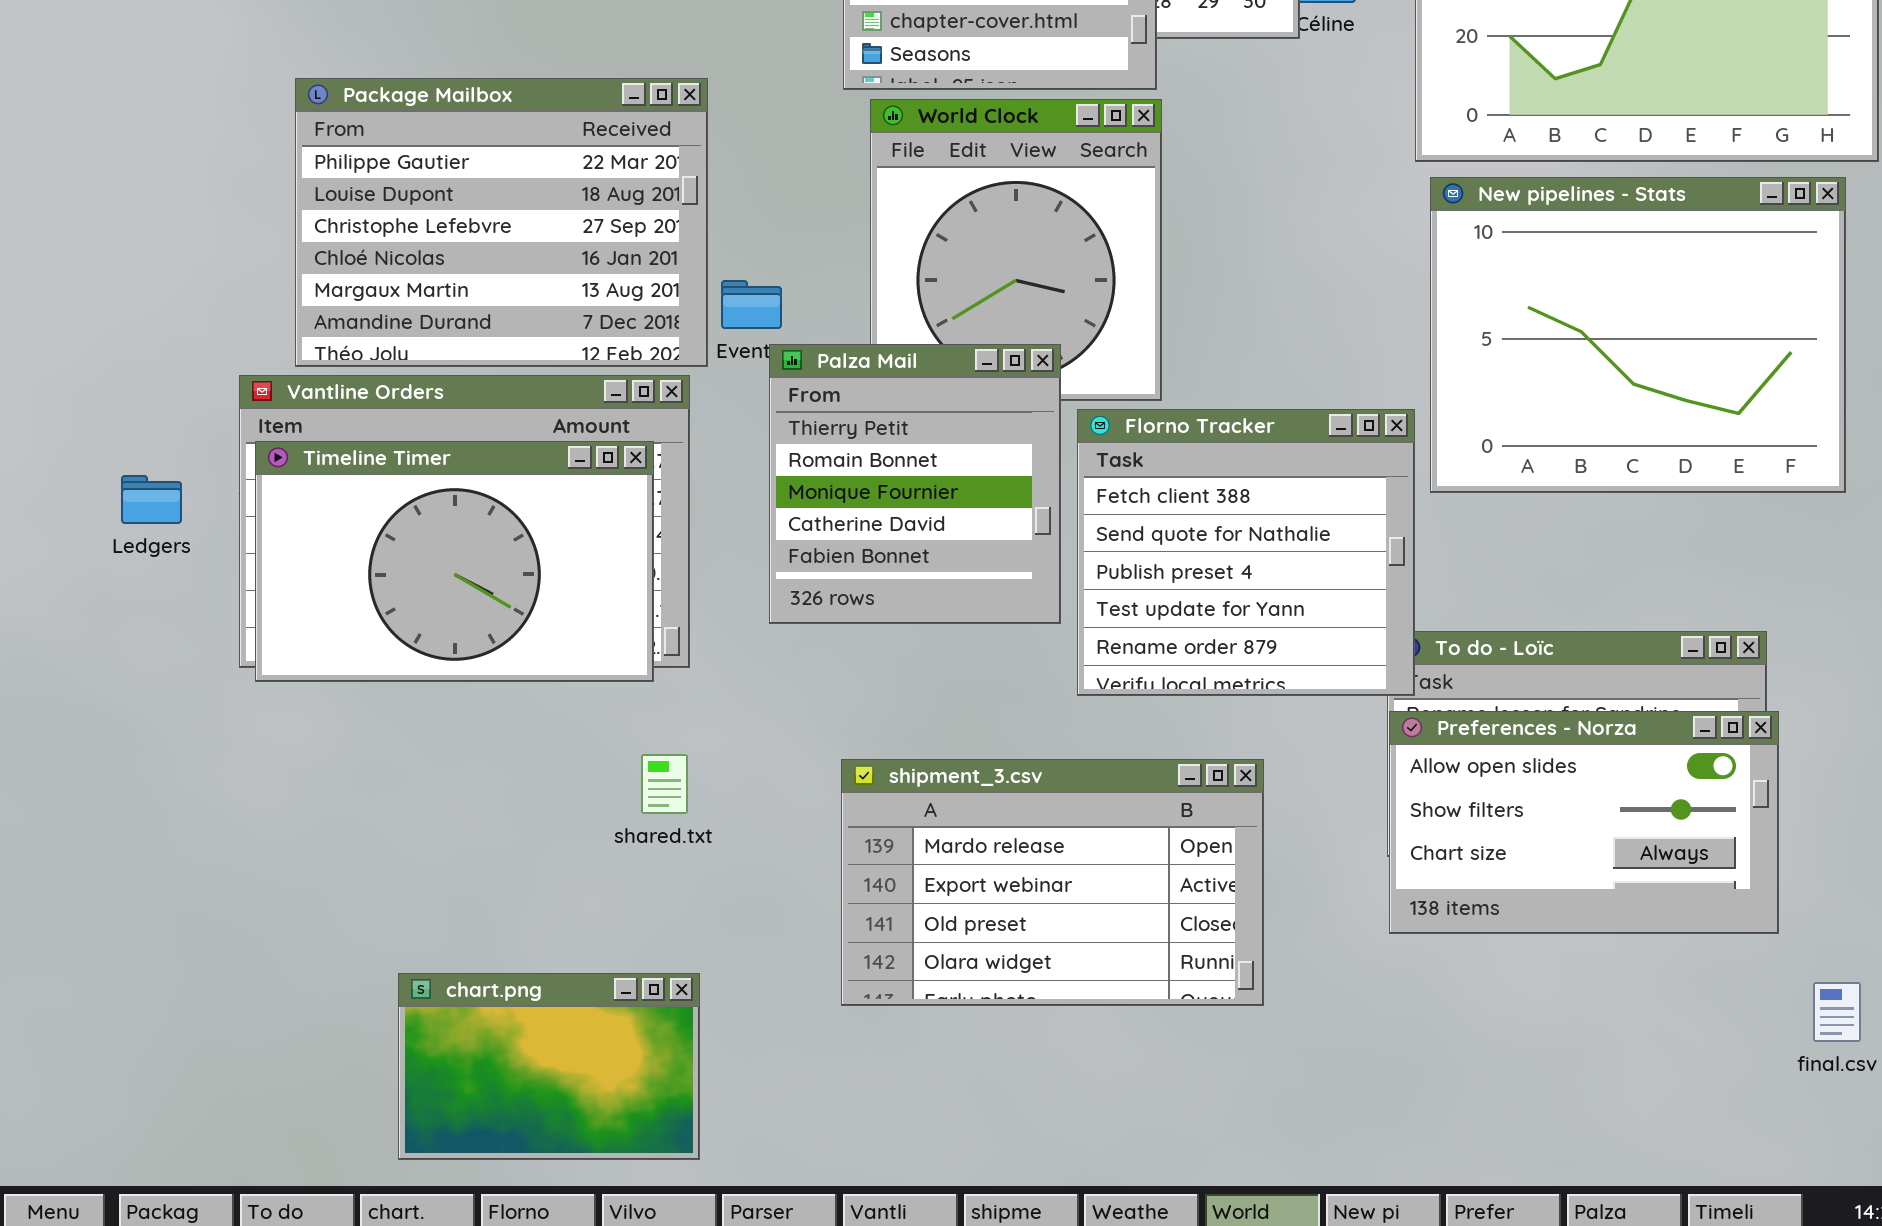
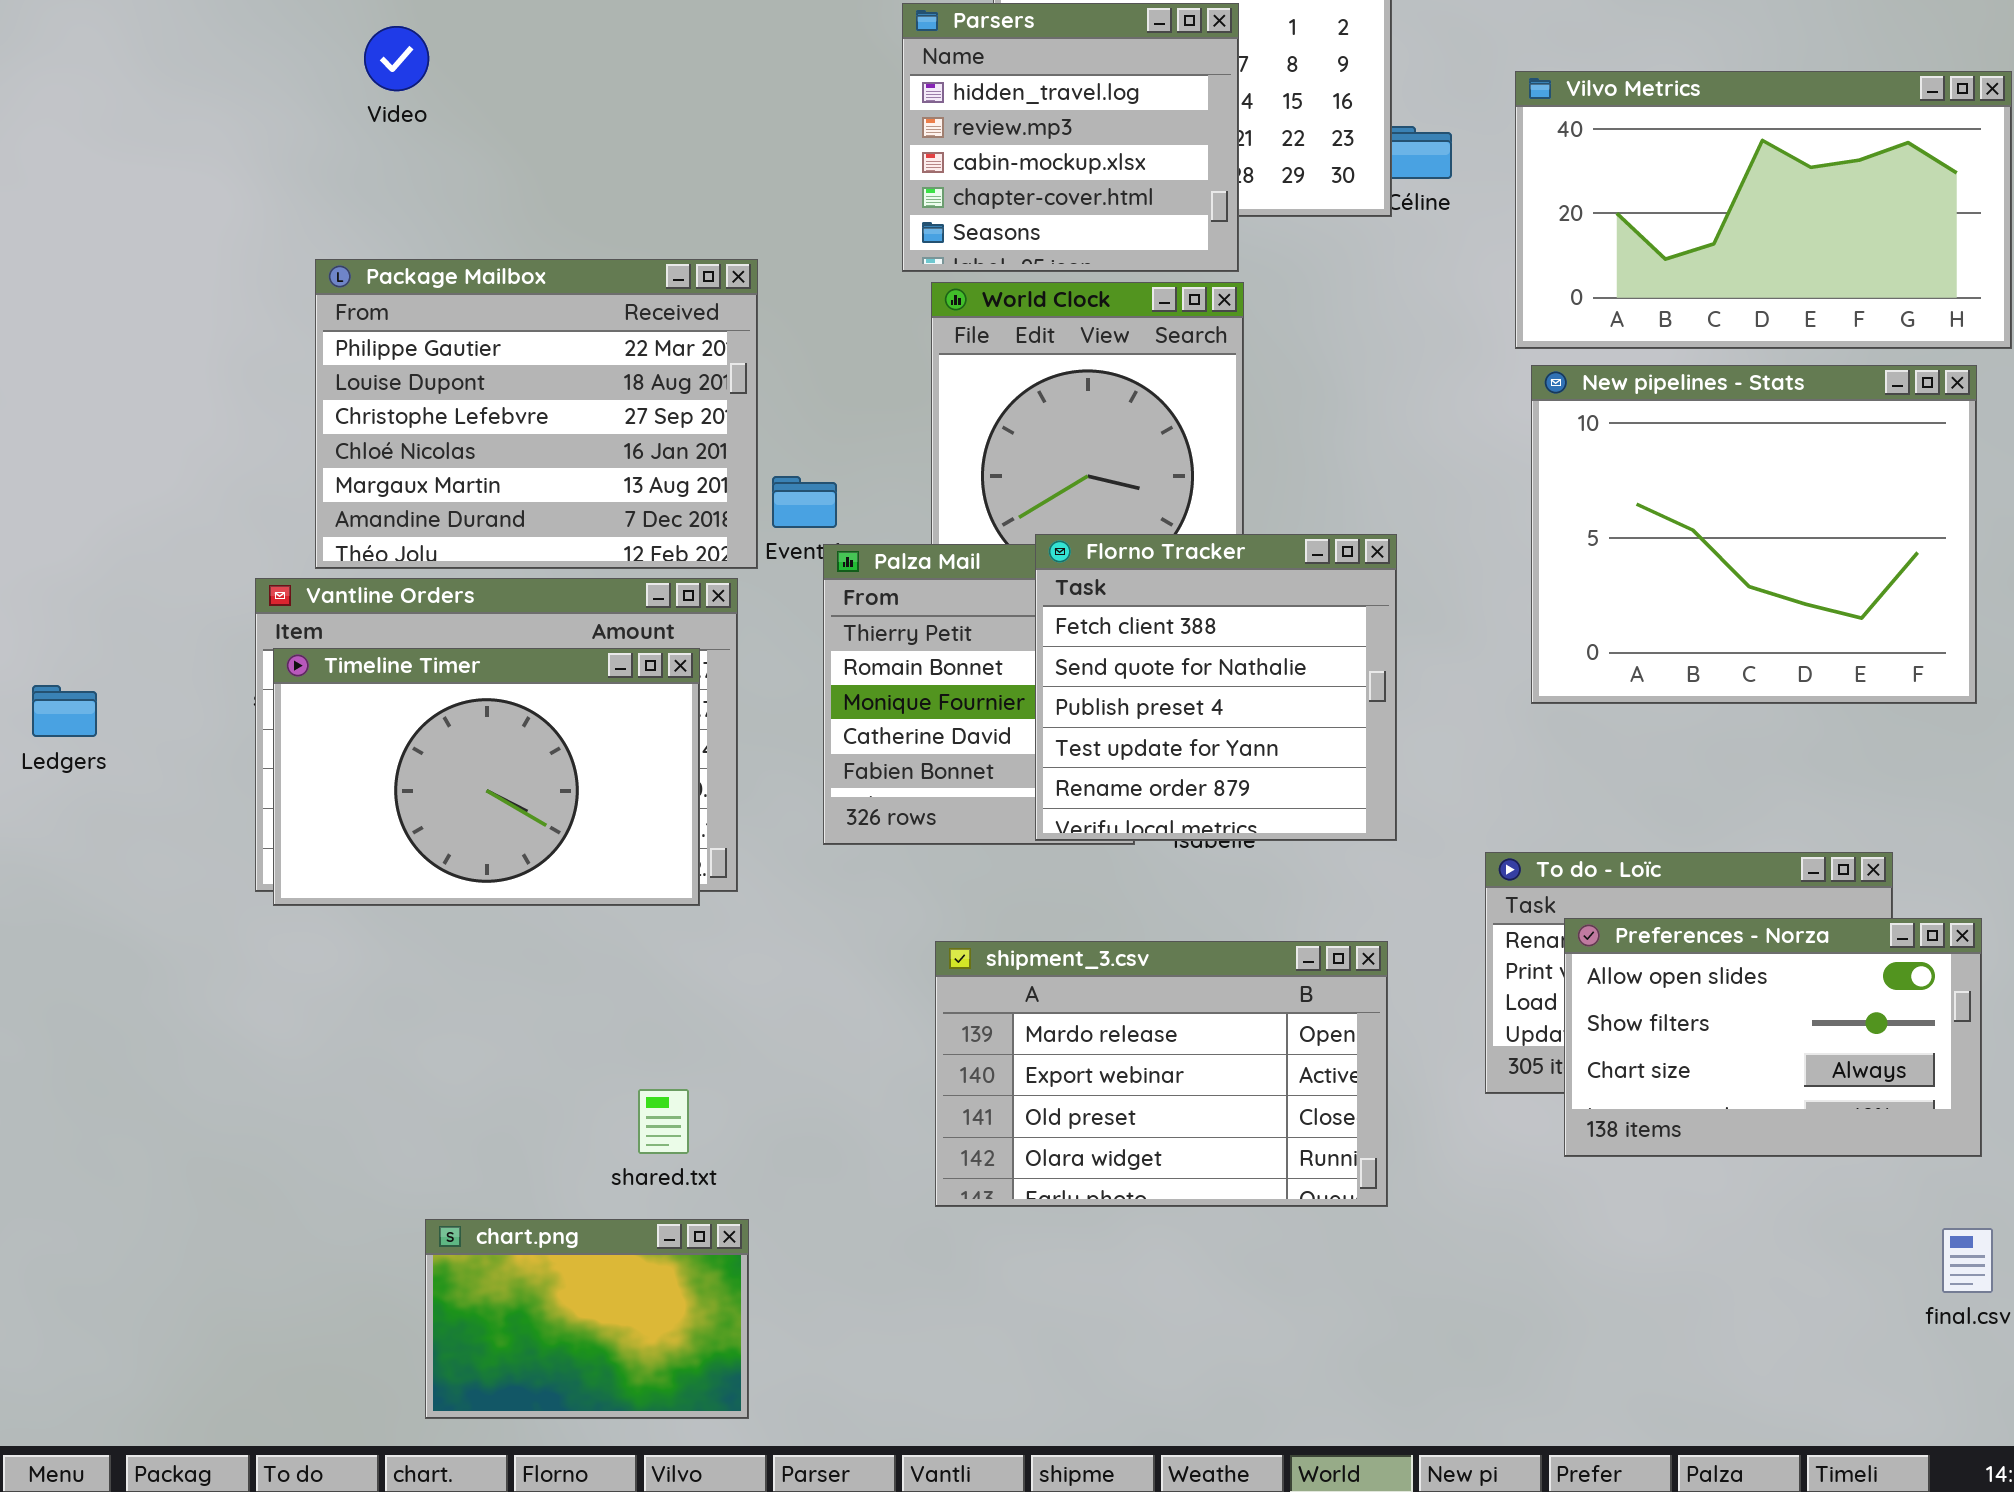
Florno Tracker: [1077,409,1415,696] -> [1035,534,1397,841], moved
Ledgers: [121,475,182,524] -> [32,685,97,737], moved
Preferences - Norza: [1389,711,1779,934] -> [1564,918,1982,1157], moved
shared.txt: [641,754,688,814] -> [638,1089,689,1154], moved
shipment_3.csv: [841,759,1264,1006] -> [935,941,1388,1207], moved

